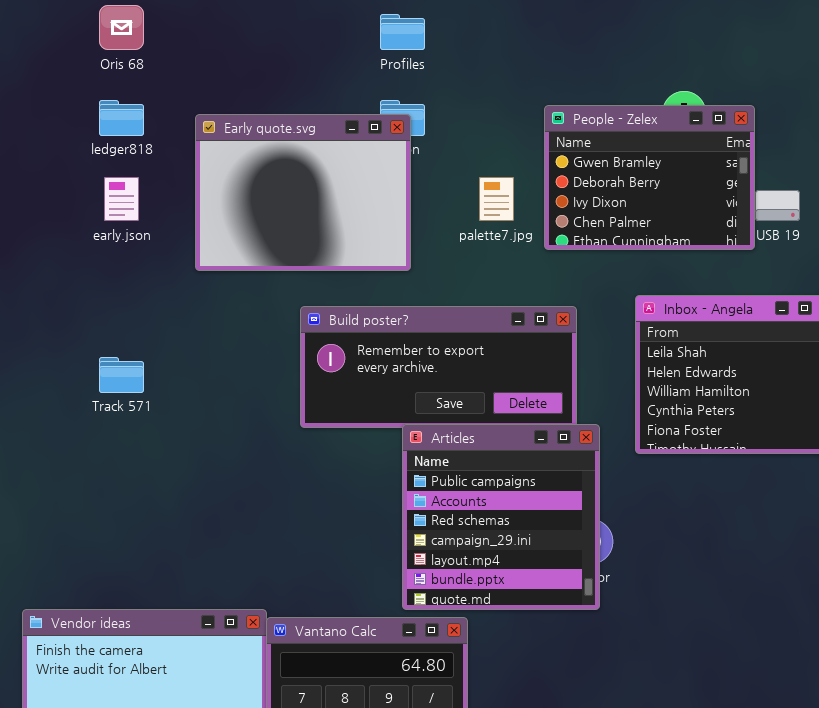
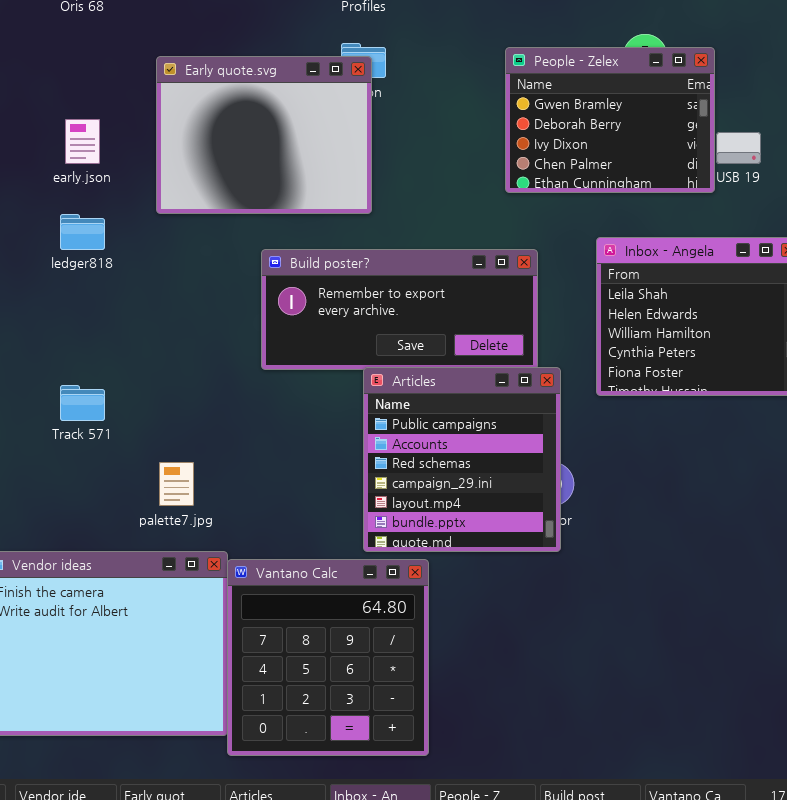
ledger818: [99,100,144,136] -> [60,214,105,250], moved
palette7.jpg: [479,177,514,221] -> [159,462,194,506], moved
Track 571: [99,357,144,393] -> [60,385,105,421], moved

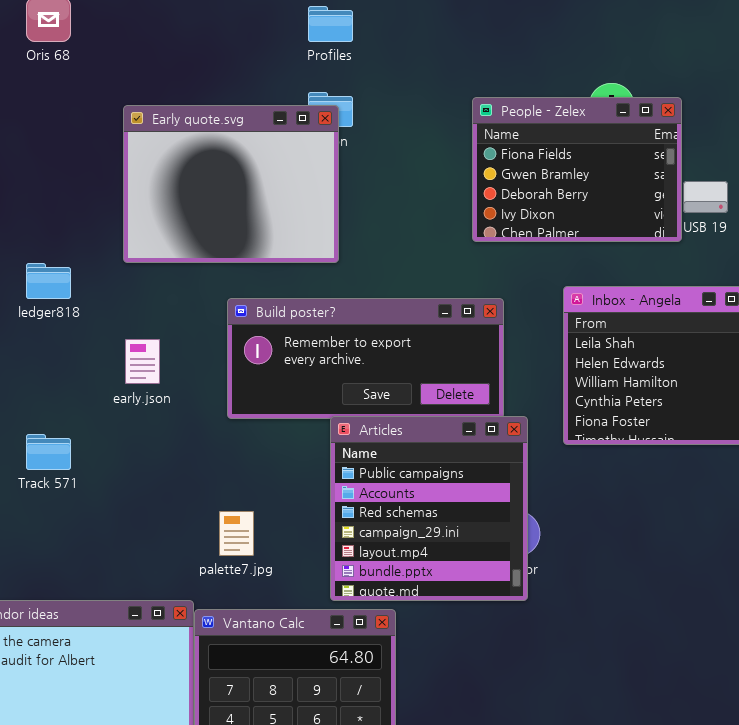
People - Zelex: [505,47,715,193] -> [472,97,682,242], scrolled up 1 row
early.json: [65,119,100,164] -> [125,339,160,384], moved
palette7.jpg: [159,462,194,506] -> [219,511,254,556], moved

